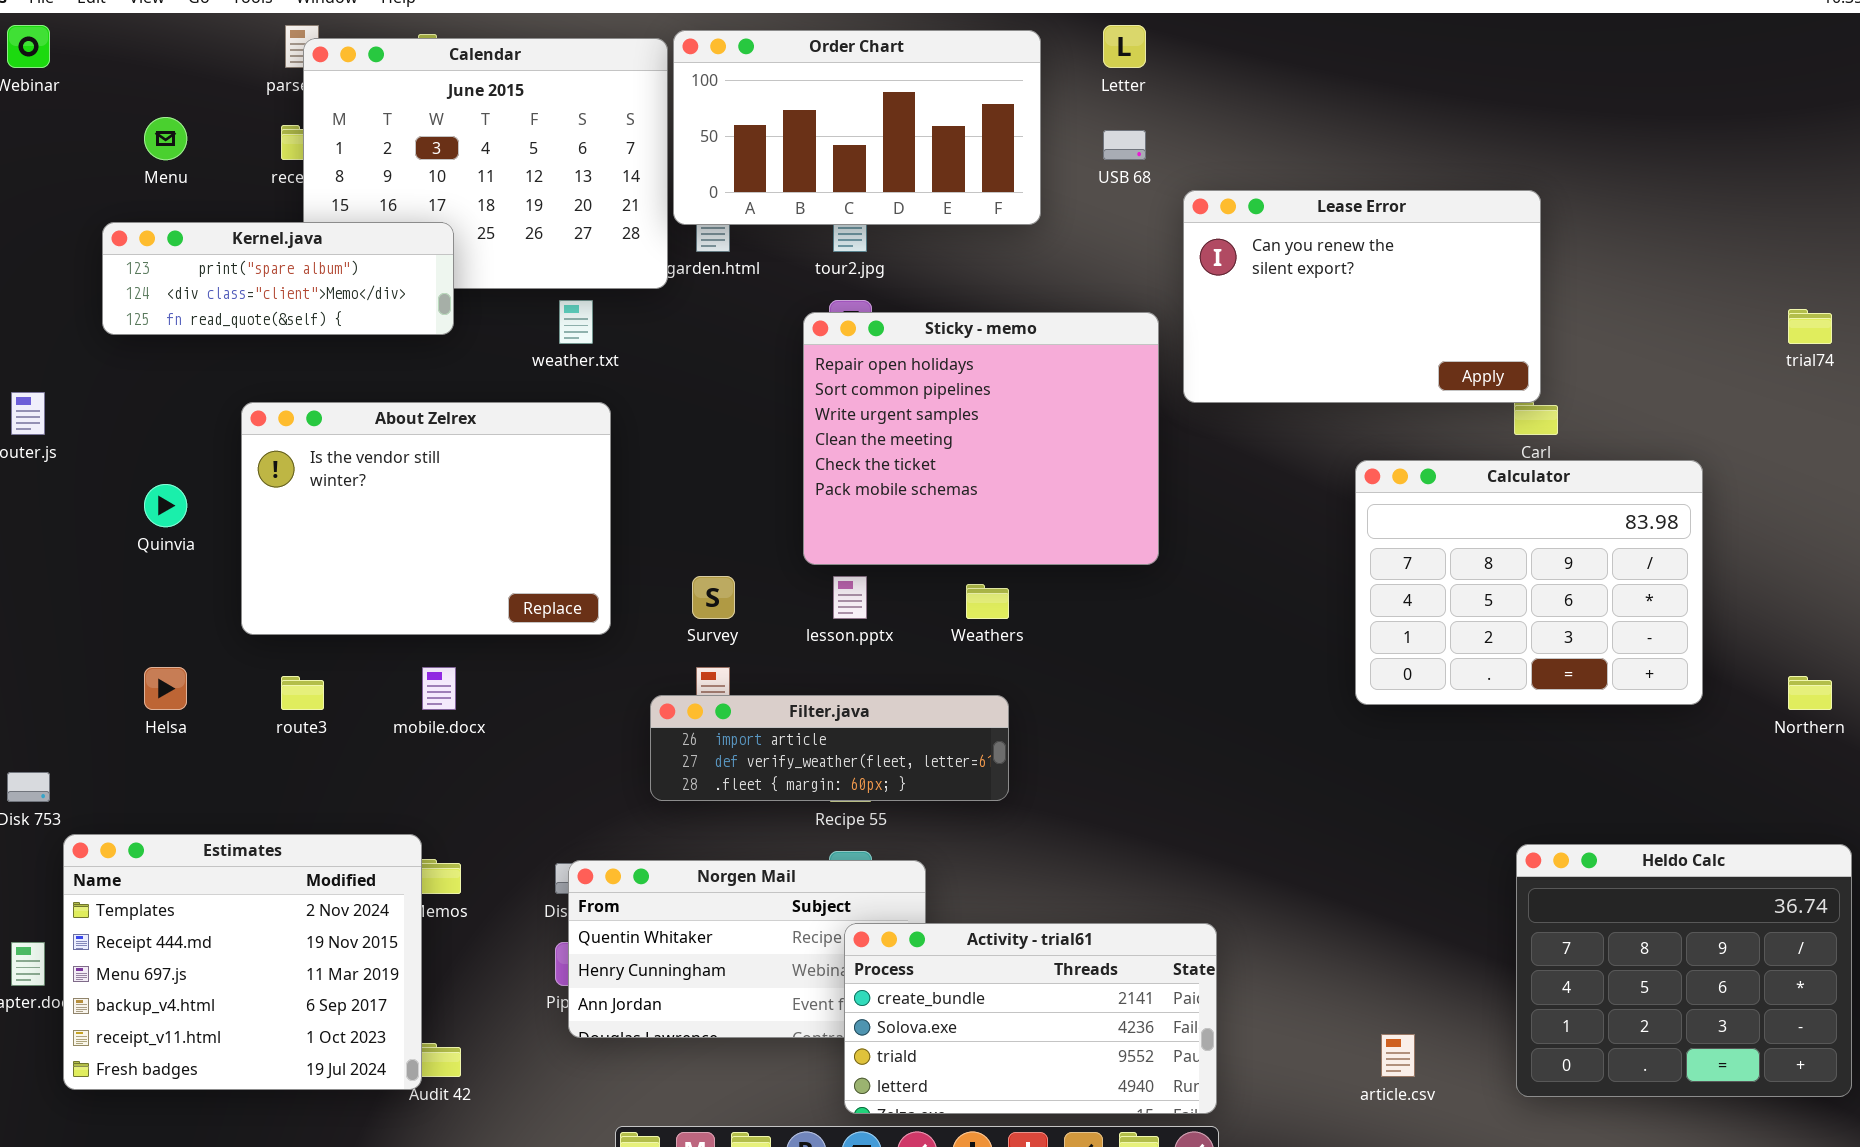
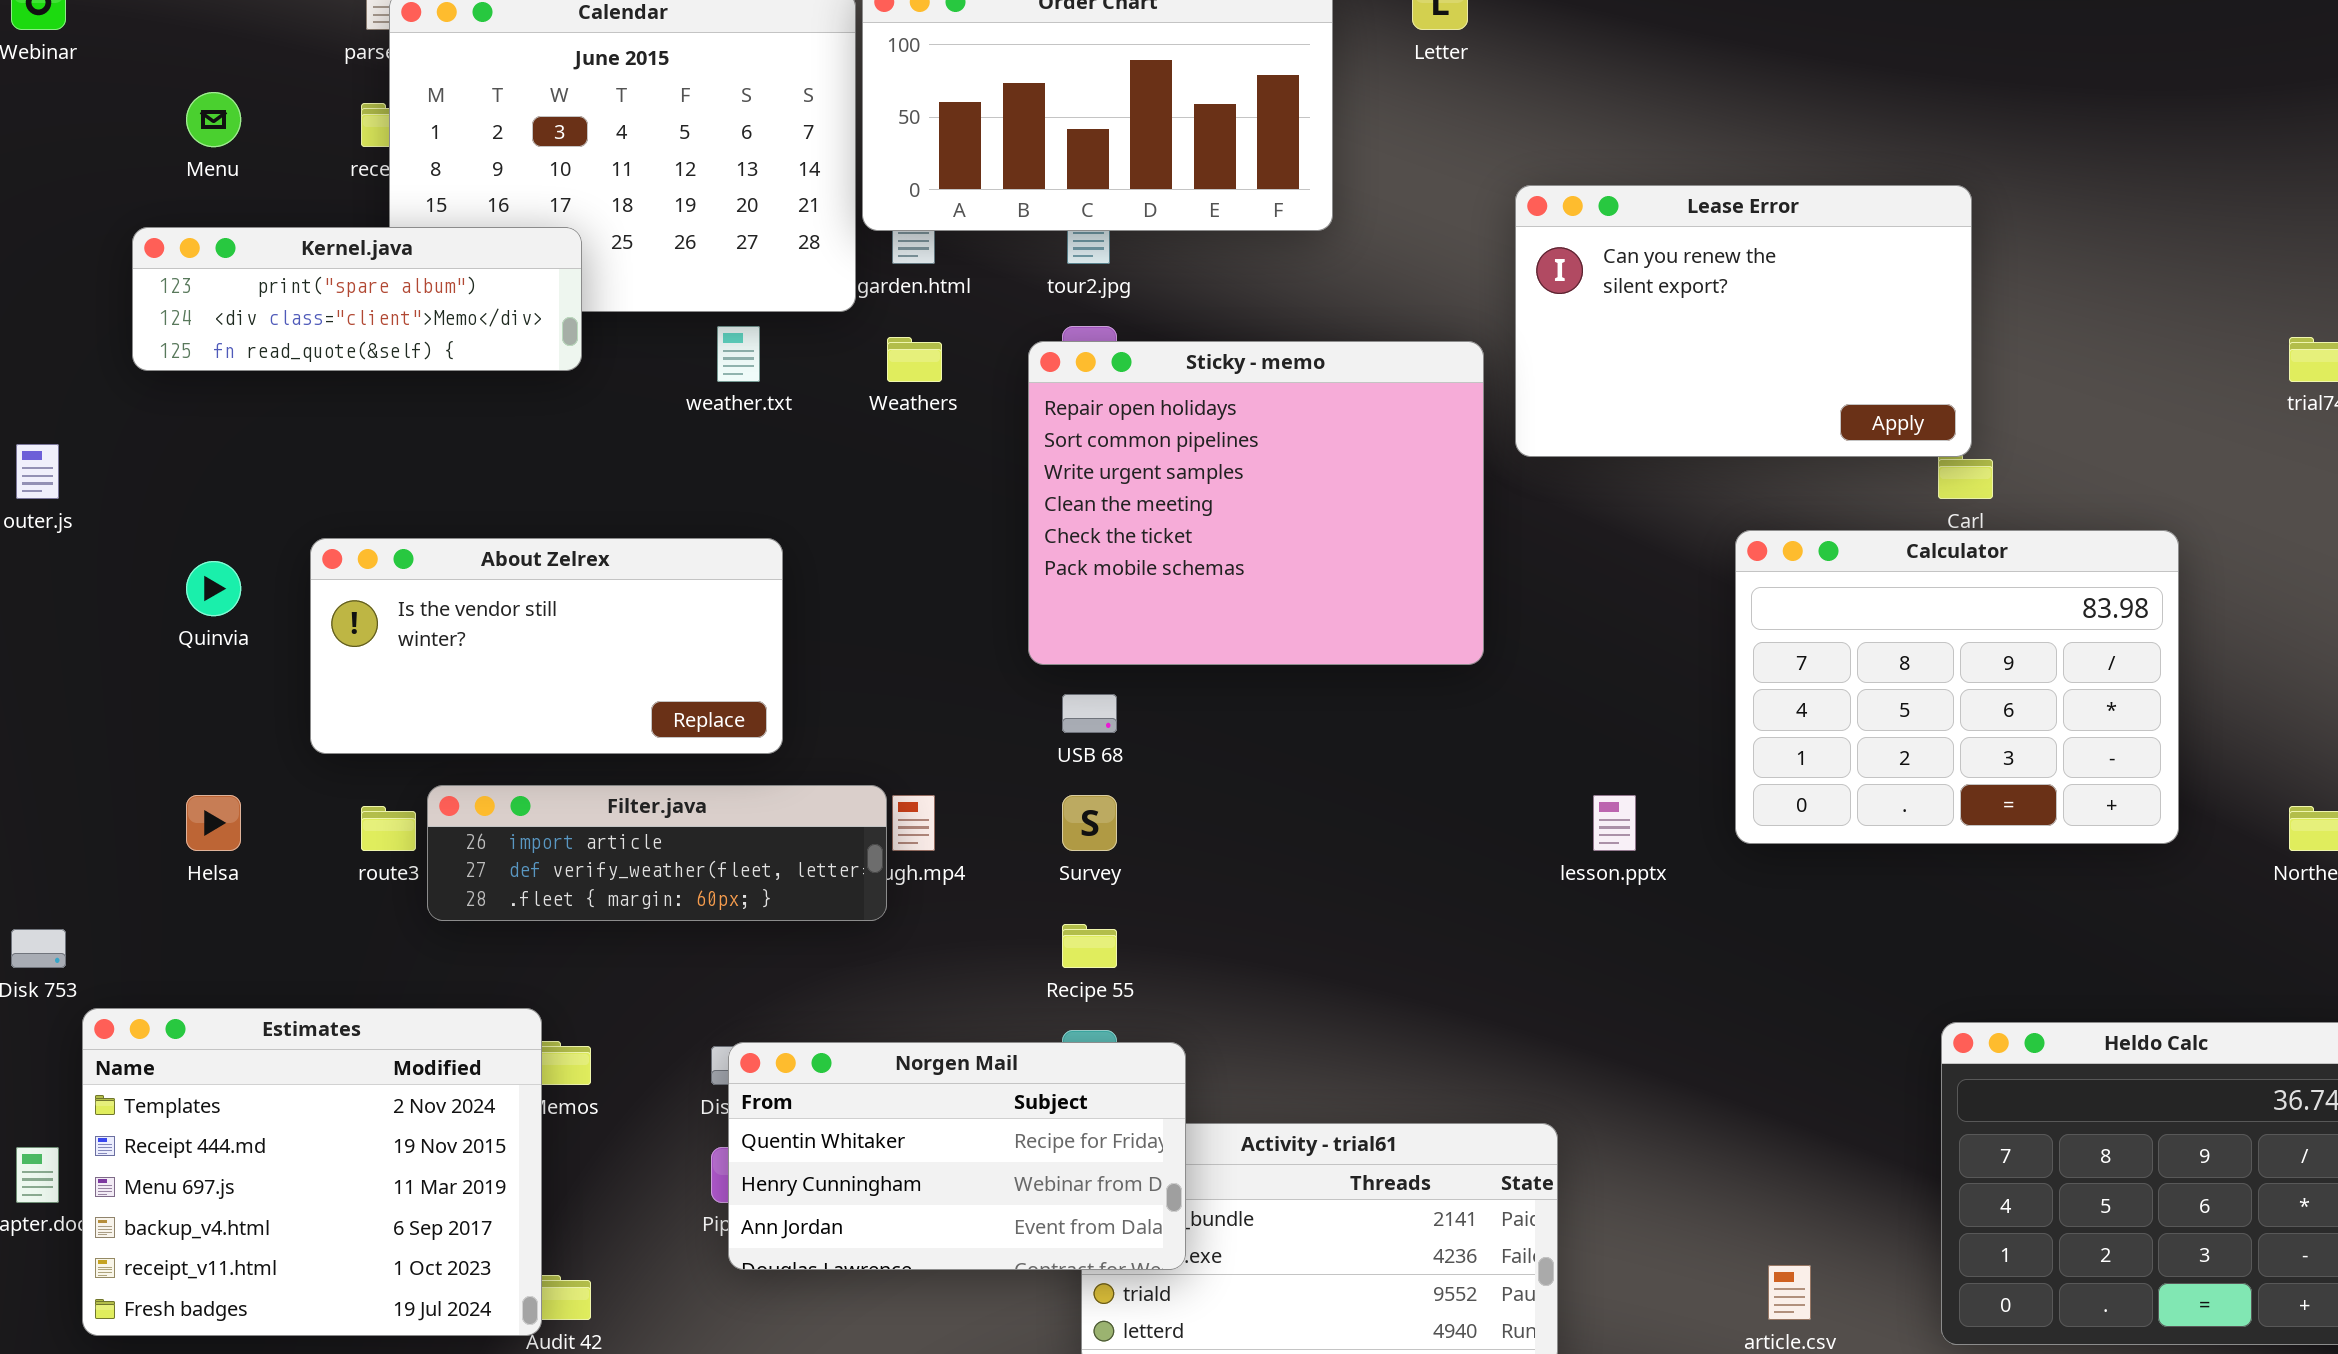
USB 68: [1103,130,1146,160] -> [1062,694,1117,733], moved
About Zelrex: [241,402,611,635] -> [310,538,783,754], resized
Survey: [692,576,735,619] -> [1062,795,1117,851], moved
lesson.pptx: [833,576,867,619] -> [1593,795,1636,851], moved
Weathers: [966,584,1009,619] -> [887,337,942,382], moved
Filter.java: [650,695,1009,801] -> [427,785,887,921], moved
Norgen Mail: [568,860,926,1038] -> [728,1042,1186,1270], raised

